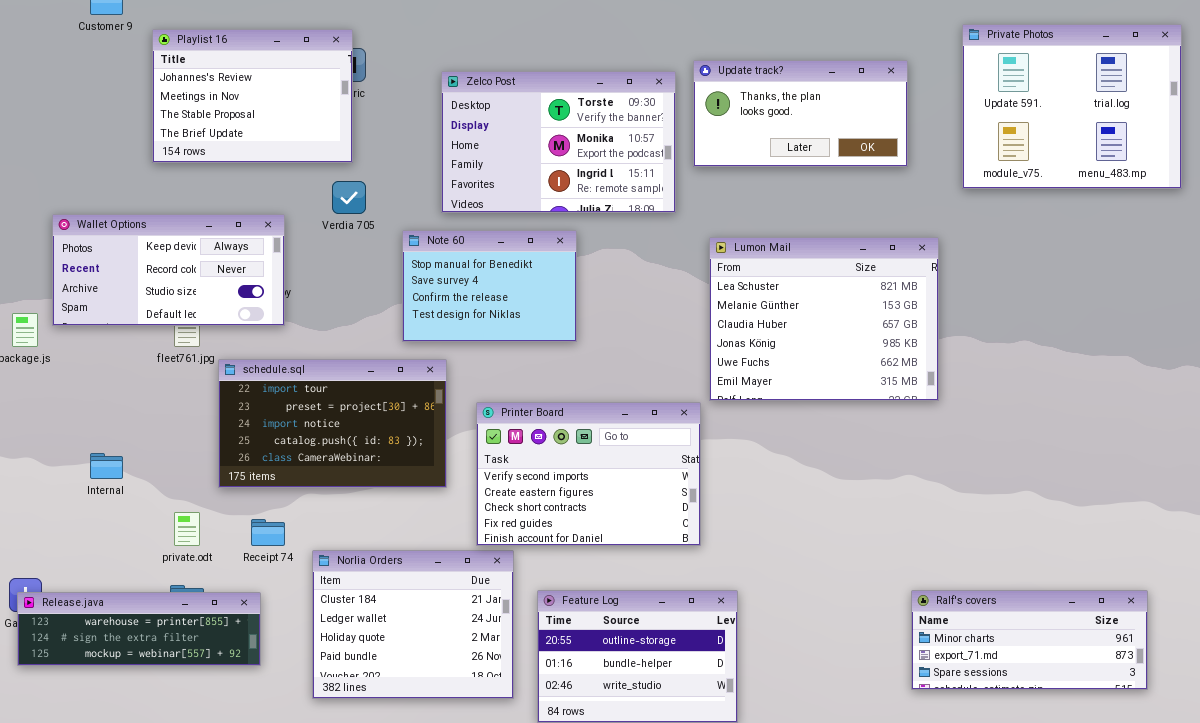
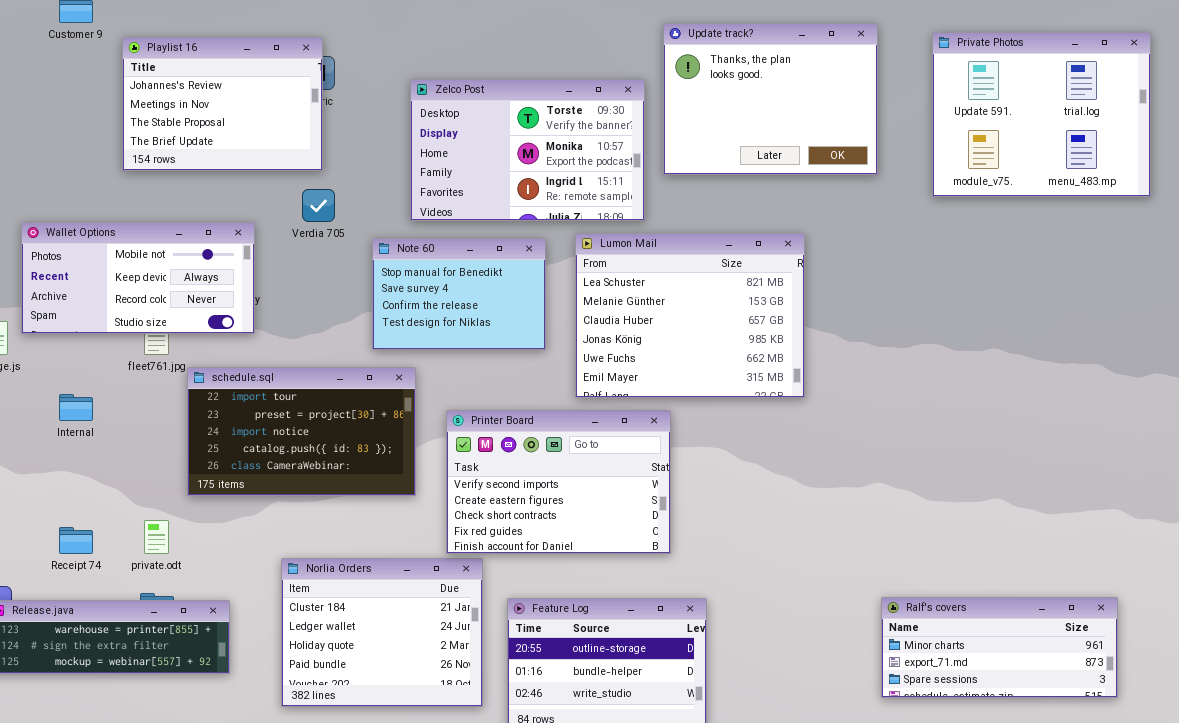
Update track?: [693,60,908,167] -> [663,23,878,175], resized
Wallet Options: [52,214,285,326] -> [21,222,255,334], scrolled up 1 row
Lumon Mail: [709,237,939,401] -> [575,233,805,398], moved
Internal: [90,453,123,479] -> [59,394,93,421], moved
Receipt 74: [251,519,285,546] -> [59,527,93,554], moved

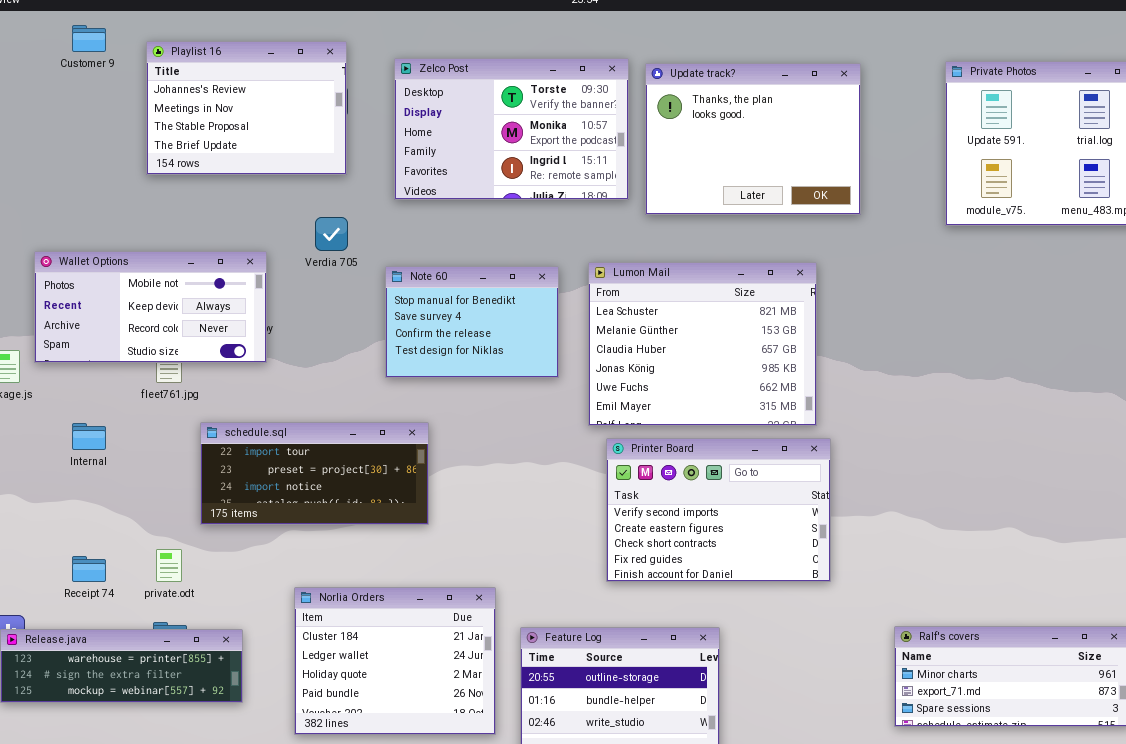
Update track?: [663,23,878,175] -> [645,63,861,215], moved
Playlist 16: [122,37,323,171] -> [146,41,347,175], moved
Zelco Post: [410,79,645,221] -> [394,58,629,200], moved
schedule.sql: [187,367,416,496] -> [200,422,429,525], resized
Printer Board: [446,410,671,554] -> [606,438,831,582], moved

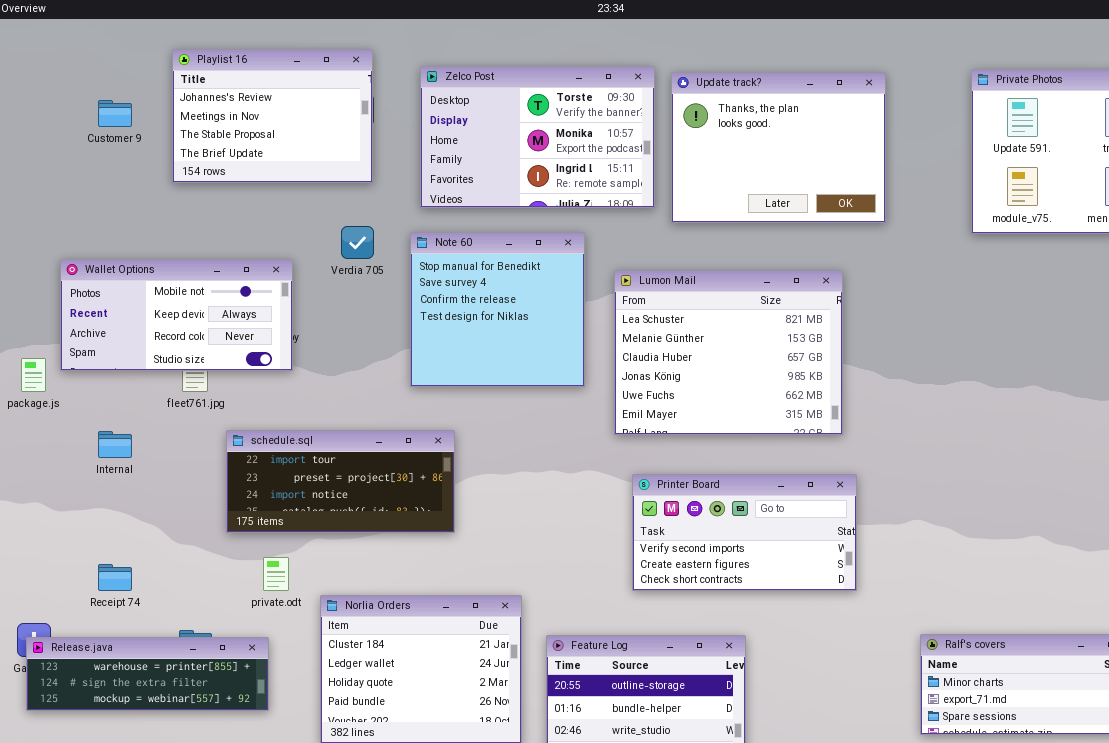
Customer 9: [72,25,106,52] -> [98,100,132,127], moved
Note 60: [385,266,559,378] -> [410,232,585,387], resized
Printer Board: [606,438,831,582] -> [632,474,857,591], resized
private.odt: [156,549,182,582] -> [263,557,289,591], moved

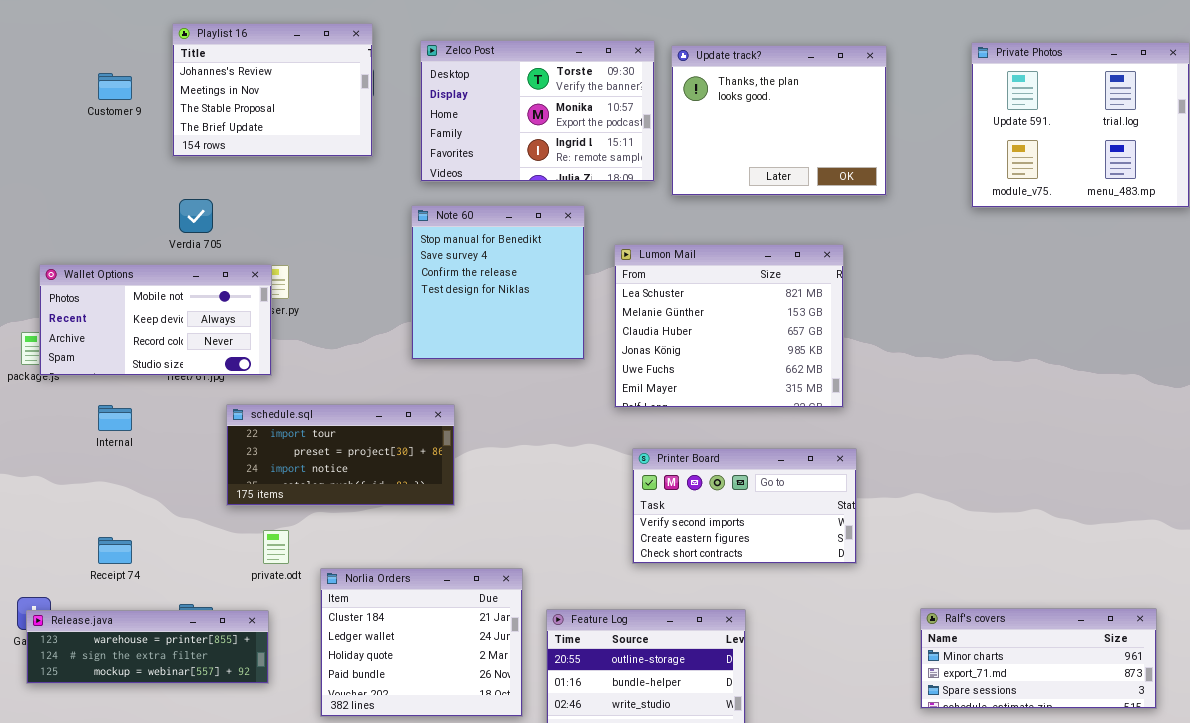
Verdia 705: [341,226,374,259] -> [179,199,213,233], moved
Wallet Options: [60,259,293,371] -> [39,264,272,376], moved

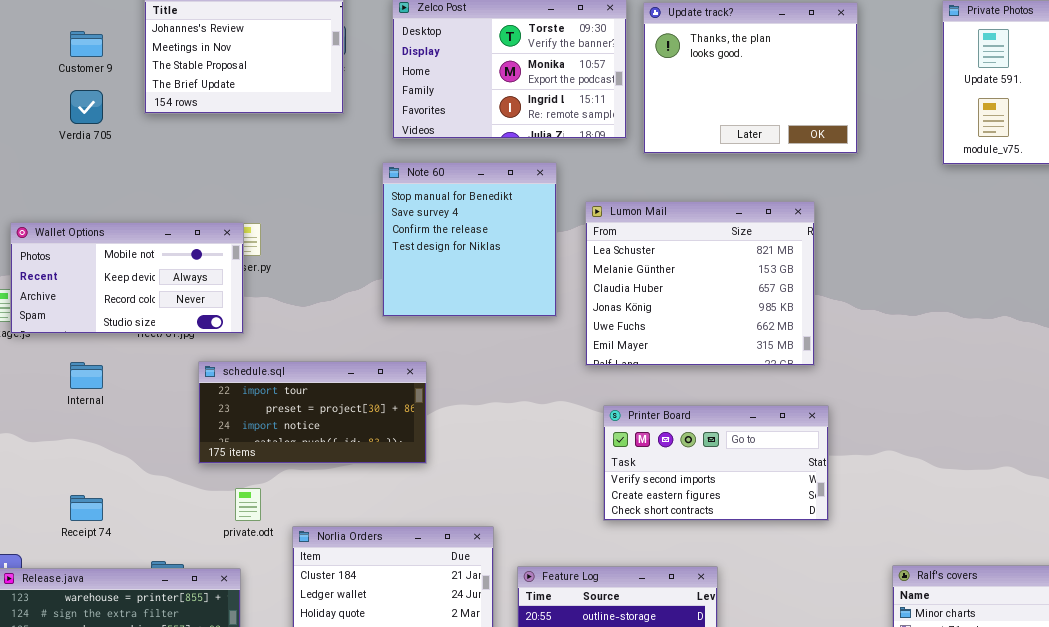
Verdia 705: [179,199,213,233] -> [70,90,103,124], moved

